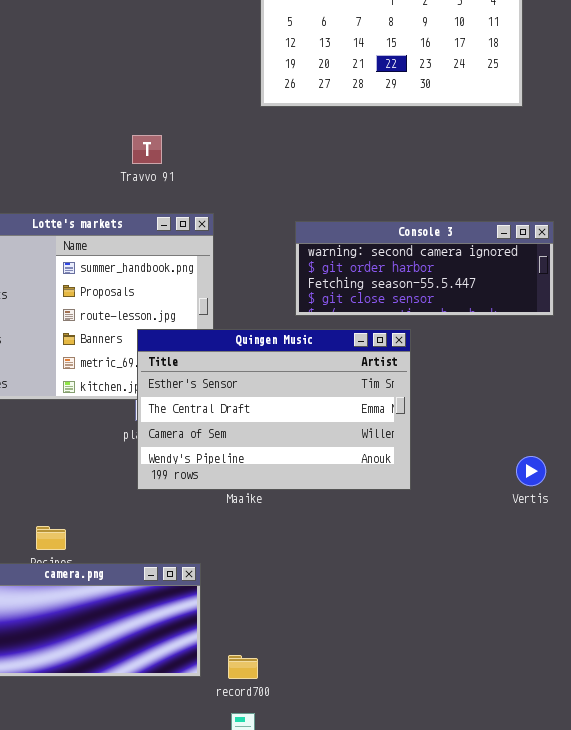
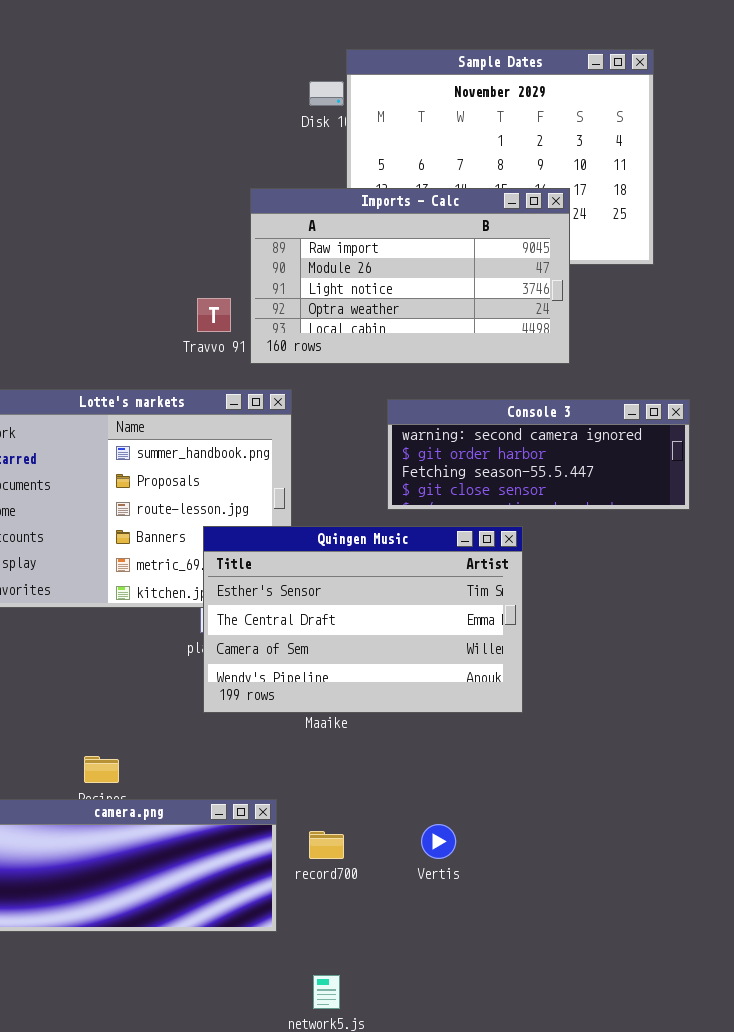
Imports - Calc: none -> [250,188,570,364], opened
Vertis: [516,456,546,486] -> [421,824,456,859], moved
record700: [228,655,258,679] -> [309,831,344,859], moved

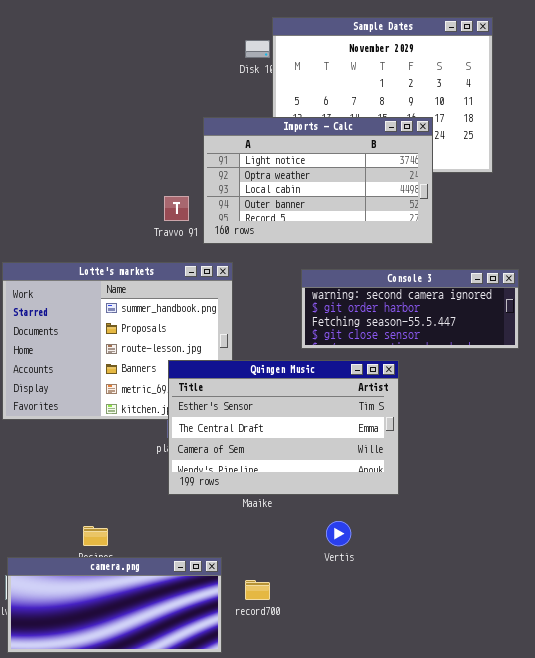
Imports - Calc: [250,188,570,364] -> [203,117,433,244], scrolled down 2 rows
Vertis: [421,824,456,859] -> [326,521,351,546], moved

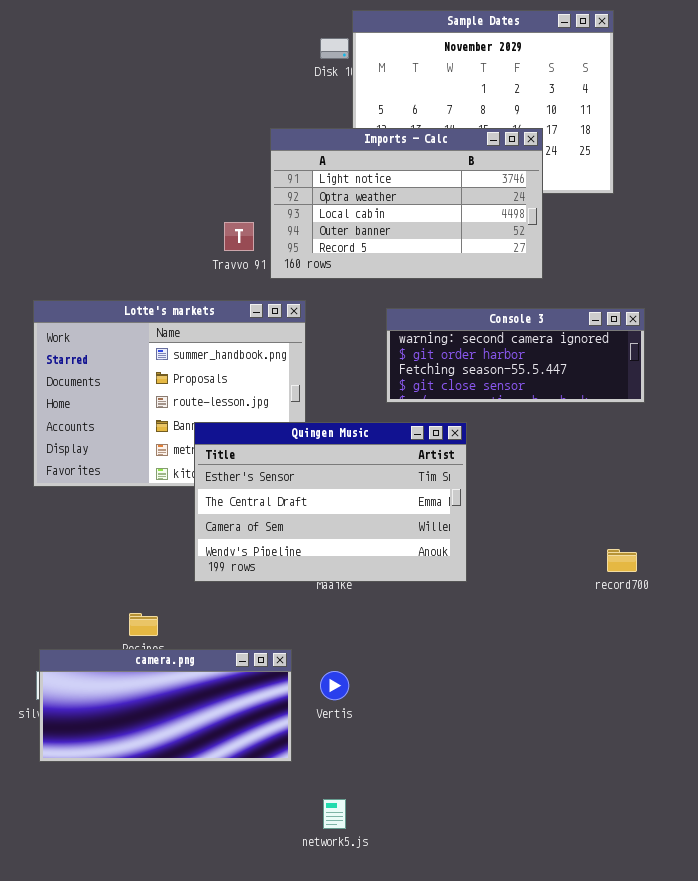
Quingen Music: [168,360,399,495] -> [194,422,467,582], moved
Vertis: [326,521,351,546] -> [320,671,349,700], moved
record700: [245,580,270,600] -> [607,549,637,572], moved

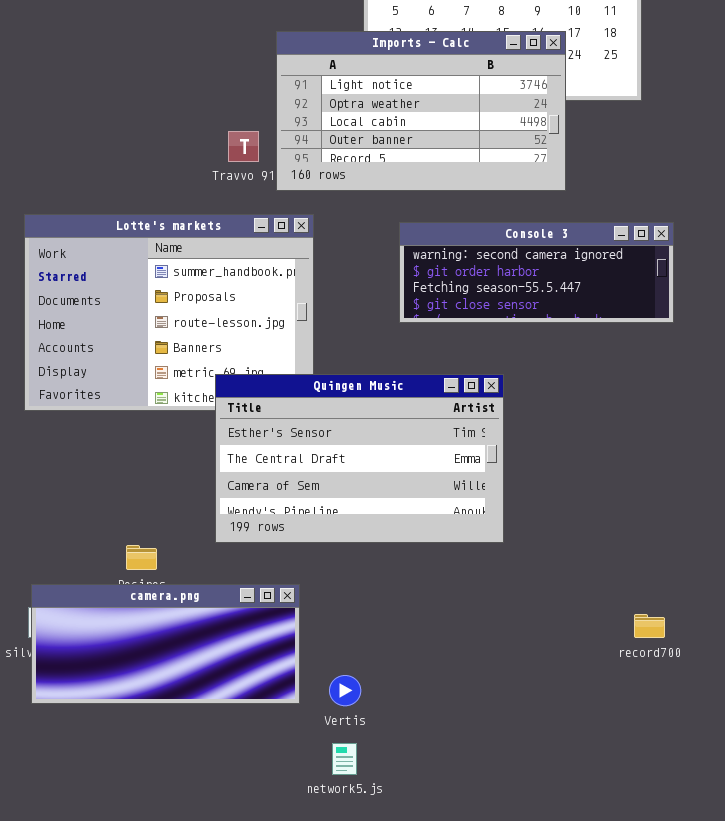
Quingen Music: [194,422,467,582] -> [215,374,504,543], moved
record700: [607,549,637,572] -> [634,614,665,638], moved
Vertis: [320,671,349,700] -> [329,675,361,706], moved

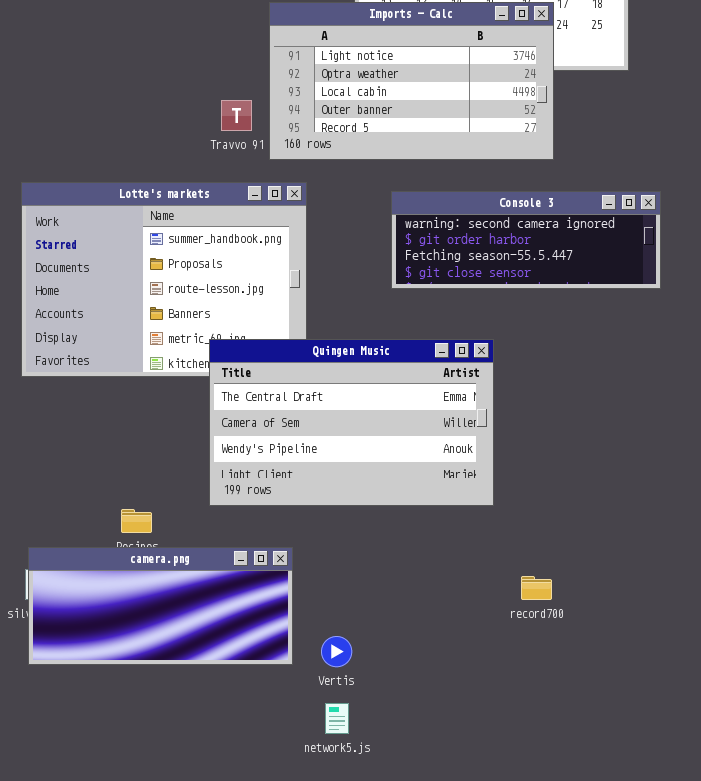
Quingen Music: [215,374,504,543] -> [209,339,494,506], scrolled down 1 row
record700: [634,614,665,638] -> [521,576,552,600], moved

